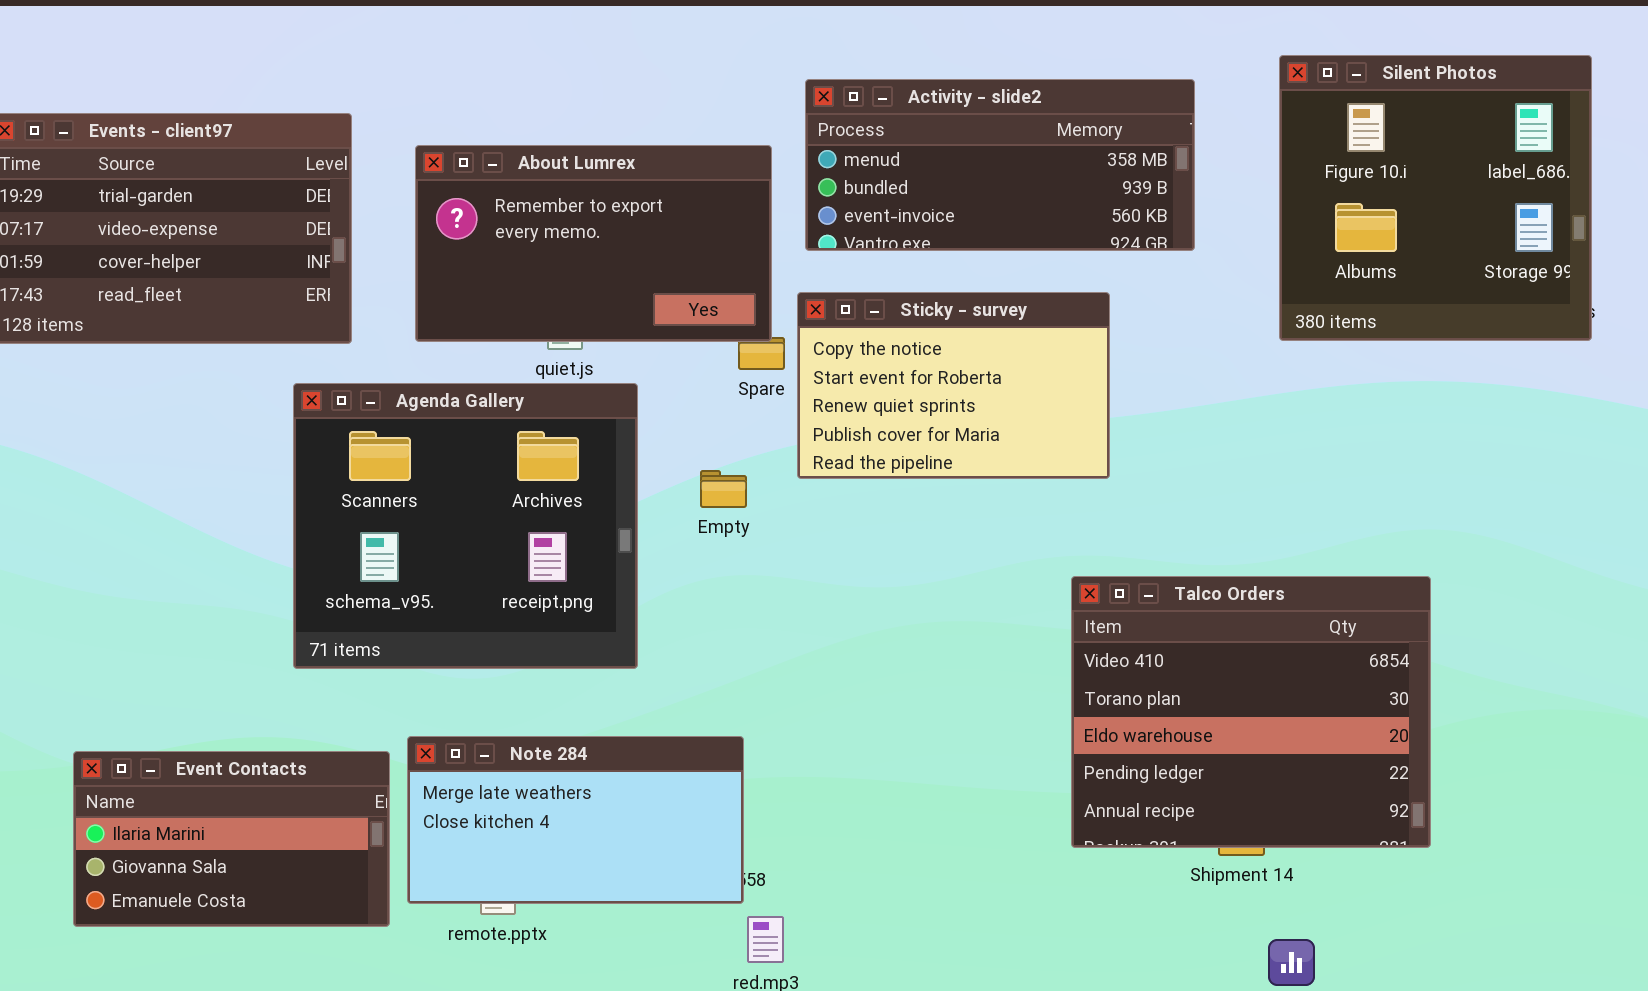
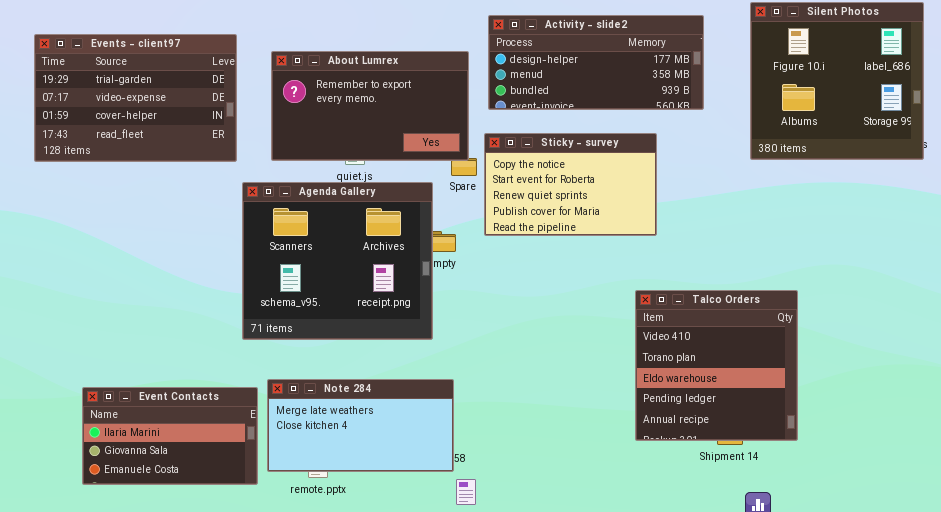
Activity - slide2: [805,79,1195,251] -> [488,15,704,110], scrolled up 1 row
Agenda Gallery: [293,383,638,669] -> [242,182,433,340], moved
Talco Orders: [1071,576,1431,848] -> [635,290,798,441], resized

